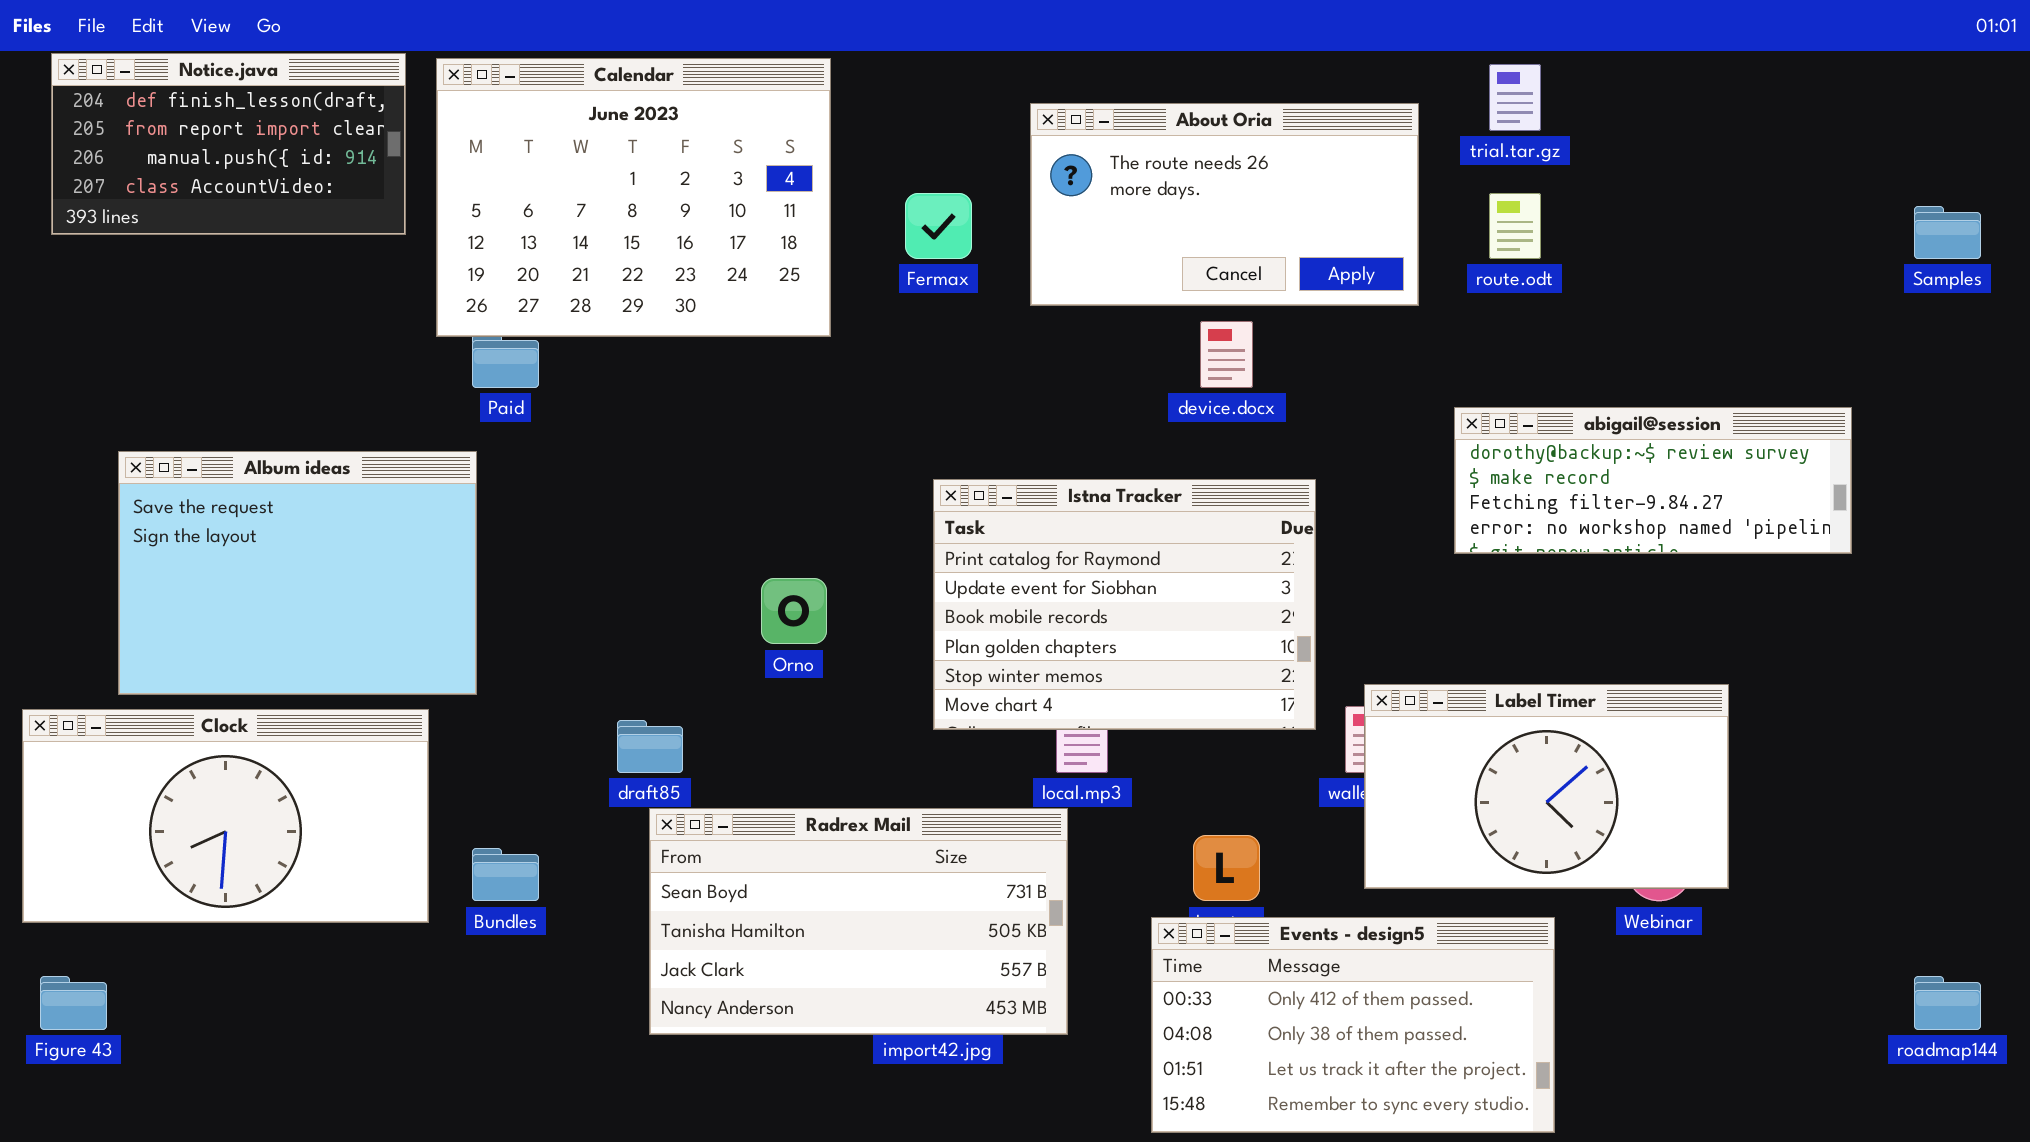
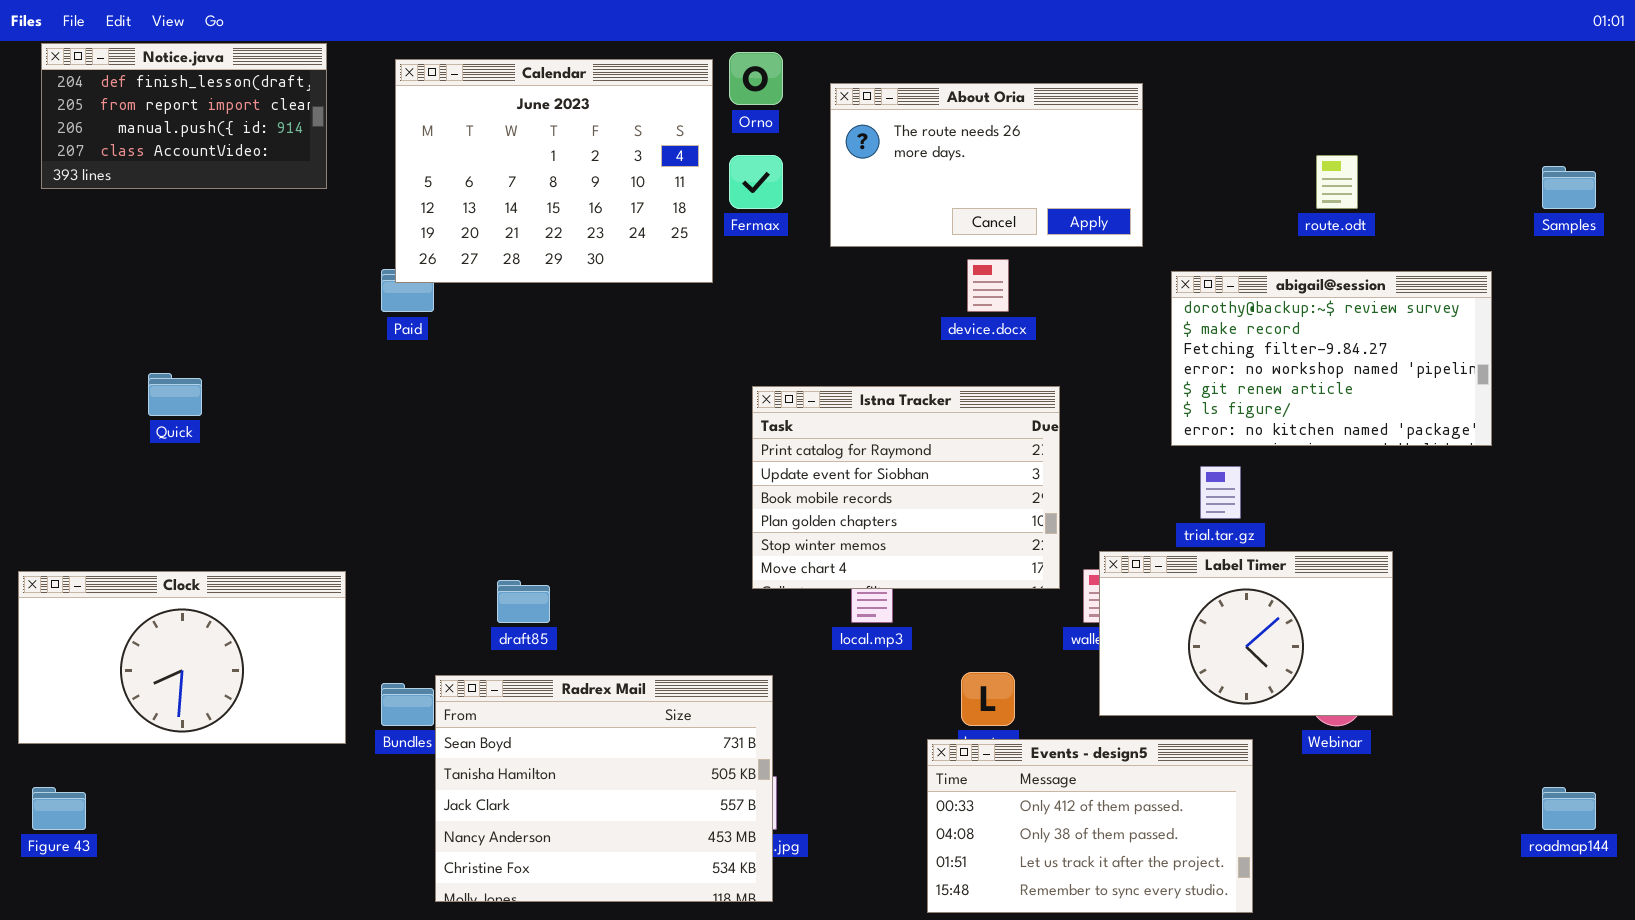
Calendar: [436,58,831,337] -> [395,59,713,283], moved
trial.tar.gz: [1489,64,1541,131] -> [1200,466,1241,519], moved
route.odt: [1489,193,1541,259] -> [1316,155,1358,209], moved
abigail@session: [1454,407,1852,554] -> [1171,271,1492,446], resized
Album ideas: [118,451,477,695] -> none, closed
Orno: [761,578,827,644] -> [729,52,783,105], moved
Radrex Mail: [649,808,1068,1035] -> [435,675,773,902], moved, resized

